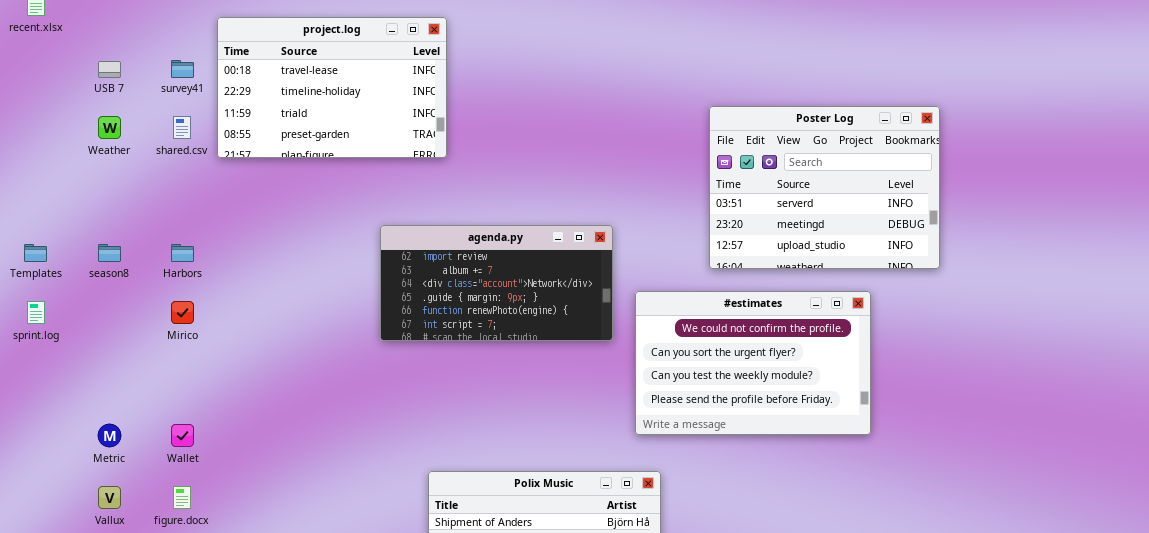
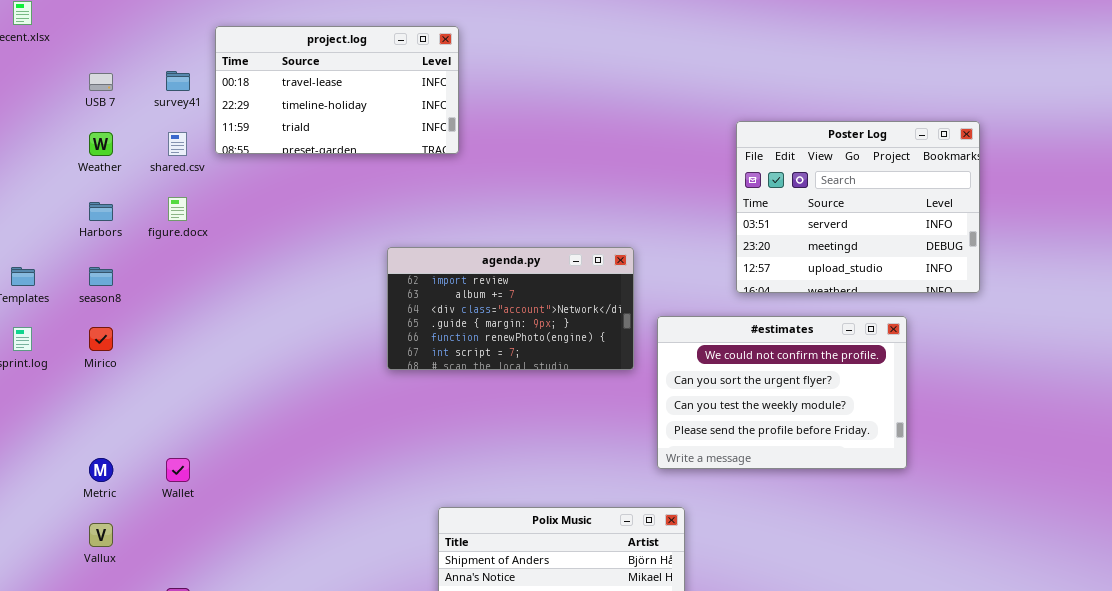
project.log: [217,17,447,158] -> [215,26,459,154], resized
Harbors: [171,244,194,262] -> [89,202,113,221], moved
Mirico: [171,301,194,324] -> [89,327,113,351], moved
figure.docx: [173,486,191,509] -> [168,197,187,221], moved

